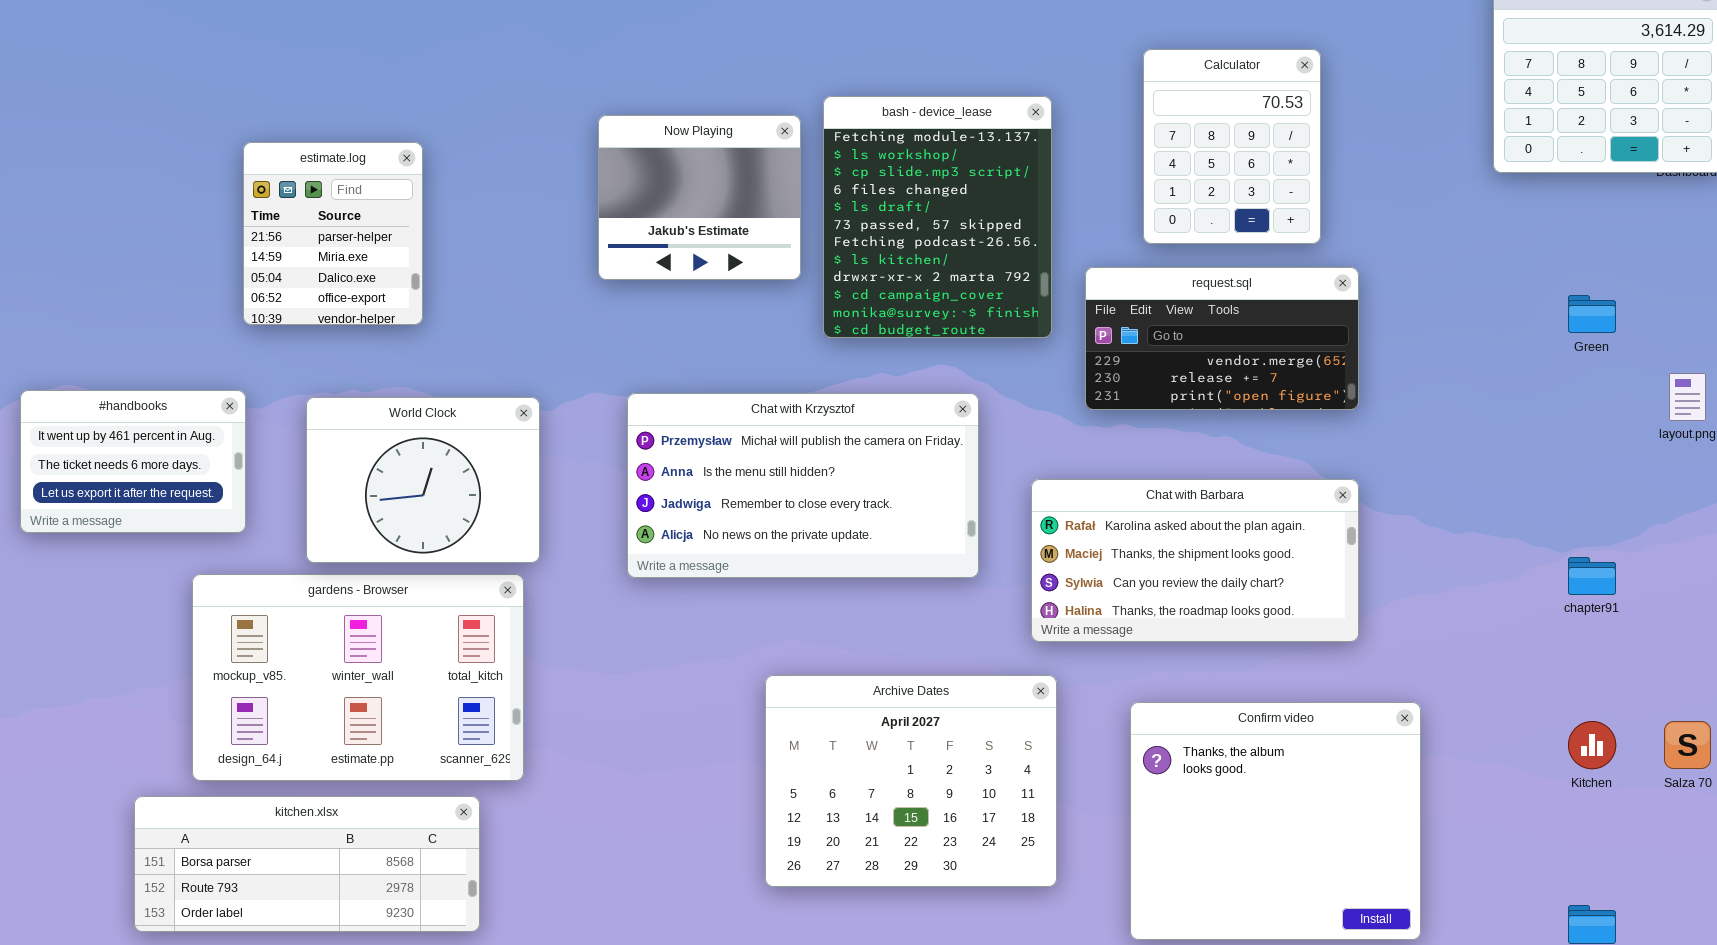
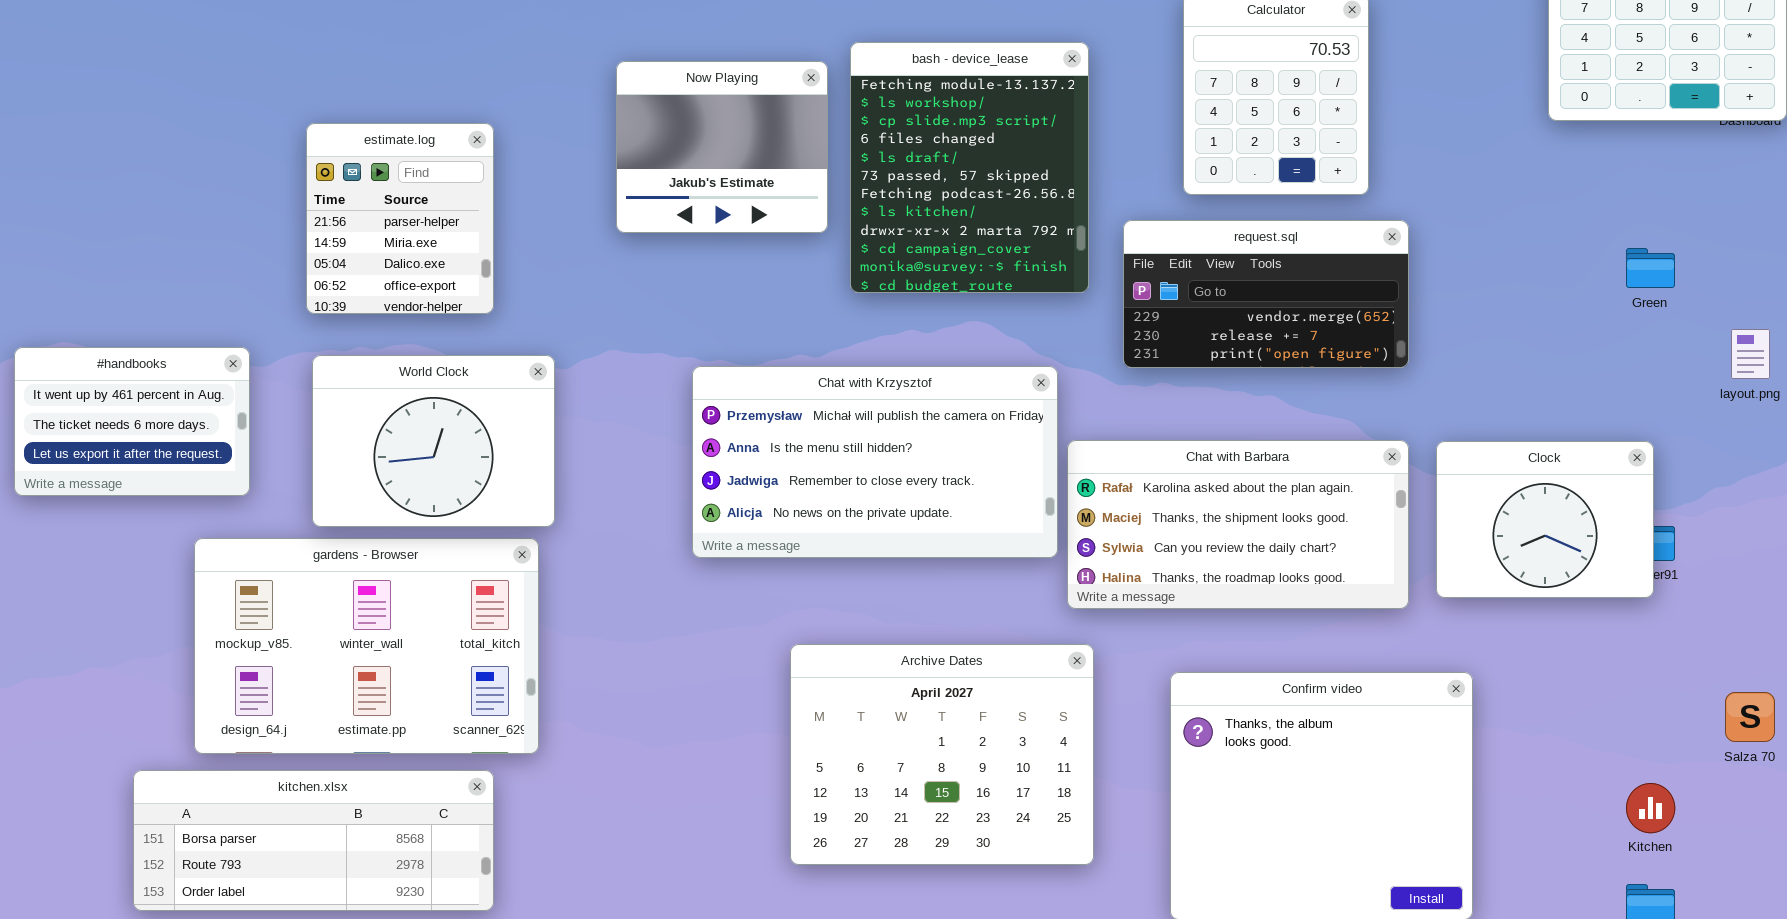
estimate.log: [243,142,423,325] -> [306,123,494,314], moved
Chat with Krzysztof: [627,393,979,578] -> [692,366,1058,558], moved
Clock: none -> [1436,441,1654,598], opened
Kitchen: [1568,721,1616,769] -> [1626,783,1675,833], moved

